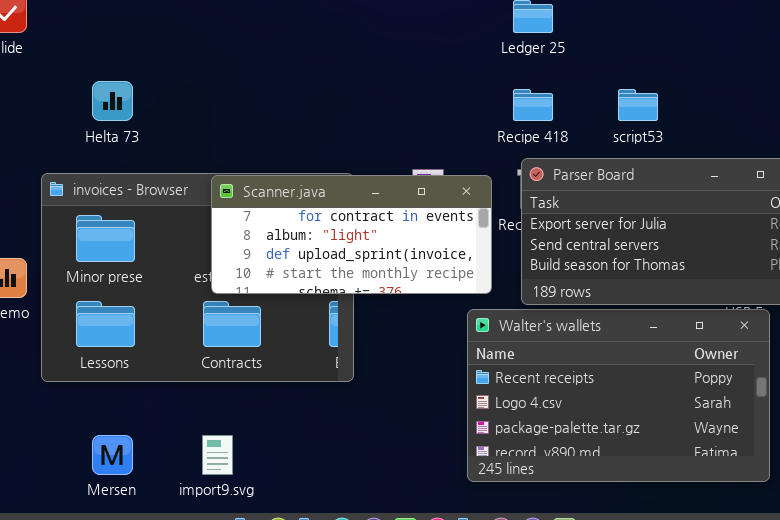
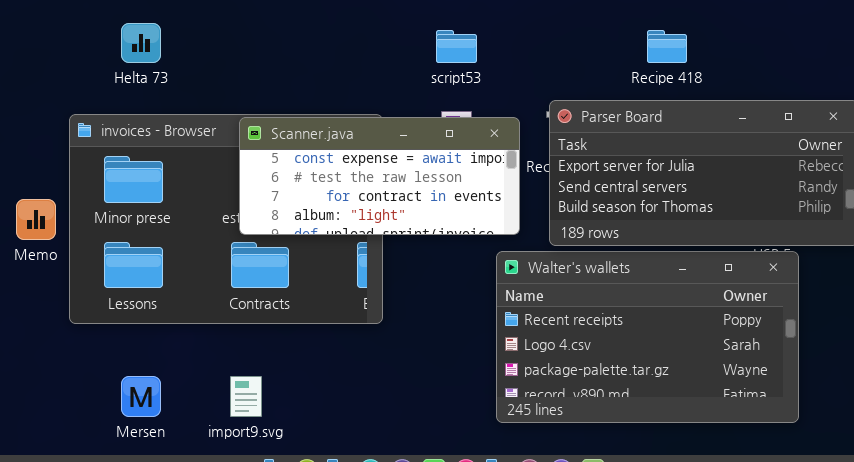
Recipe 418: [513,89,553,121] -> [647,30,687,63], moved
script53: [618,89,658,121] -> [436,30,477,63], moved
Scanner.java: [211,175,492,294] -> [239,117,520,235], scrolled up 2 rows

